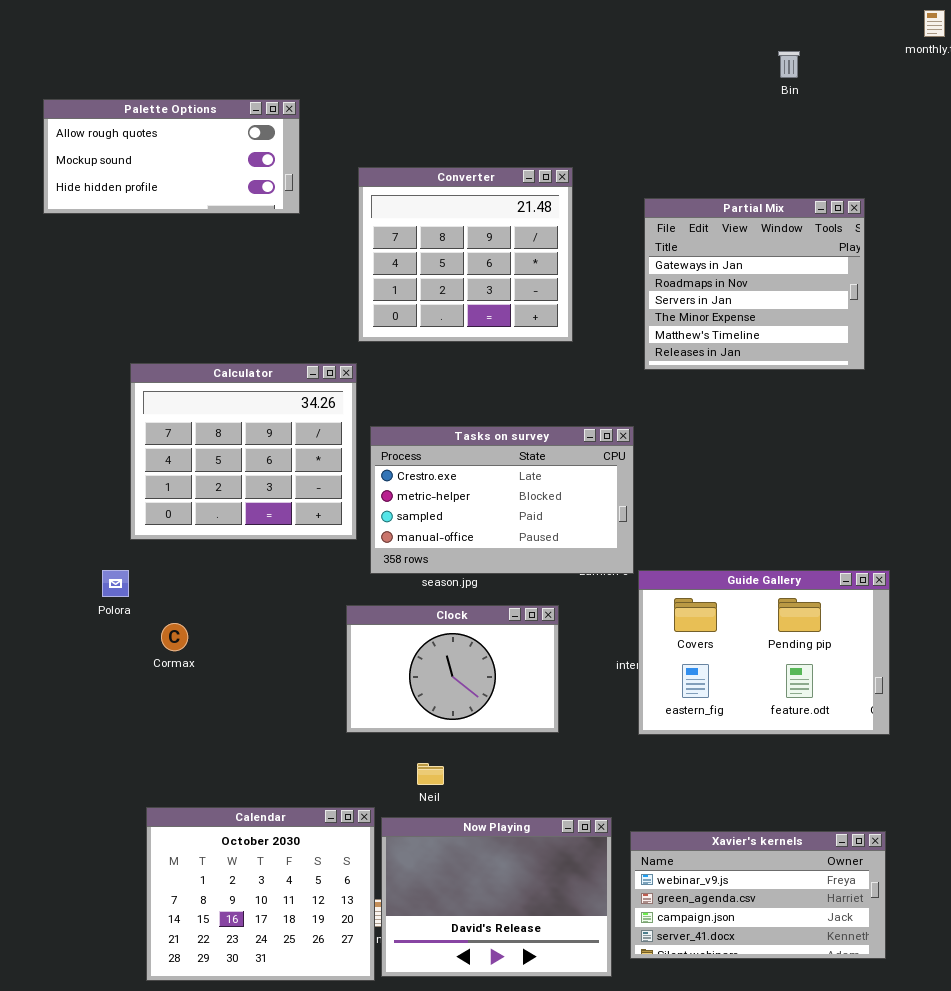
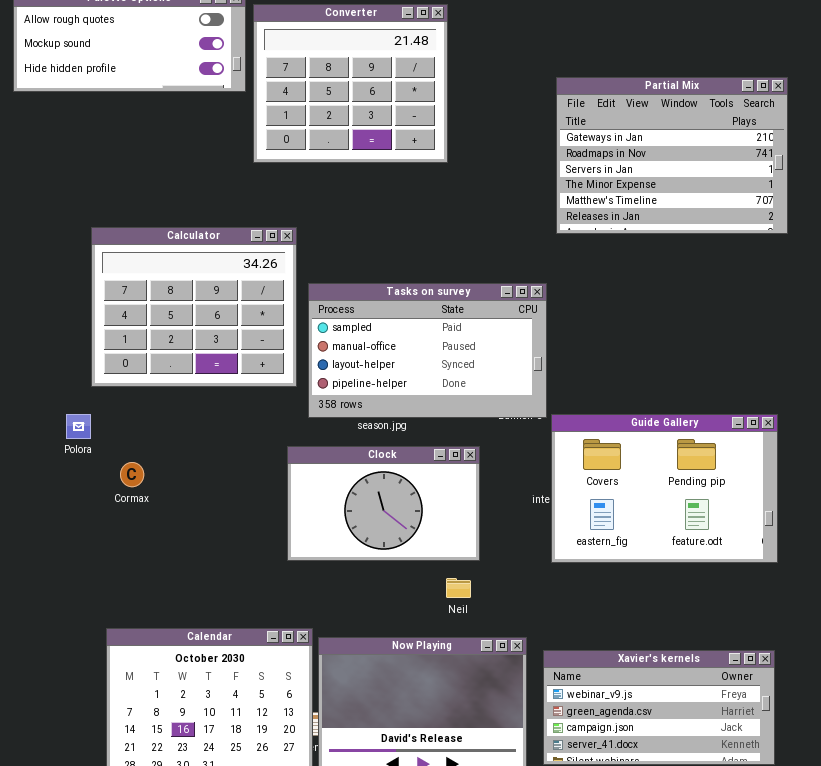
Converter: [358,167,573,342] -> [253,4,448,163], moved
Partial Mix: [644,198,865,370] -> [556,77,788,234], resized
Tasks on survey: [370,426,634,574] -> [308,283,547,418], scrolled down 2 rows
Neil: [417,763,444,785] -> [446,578,471,598], moved

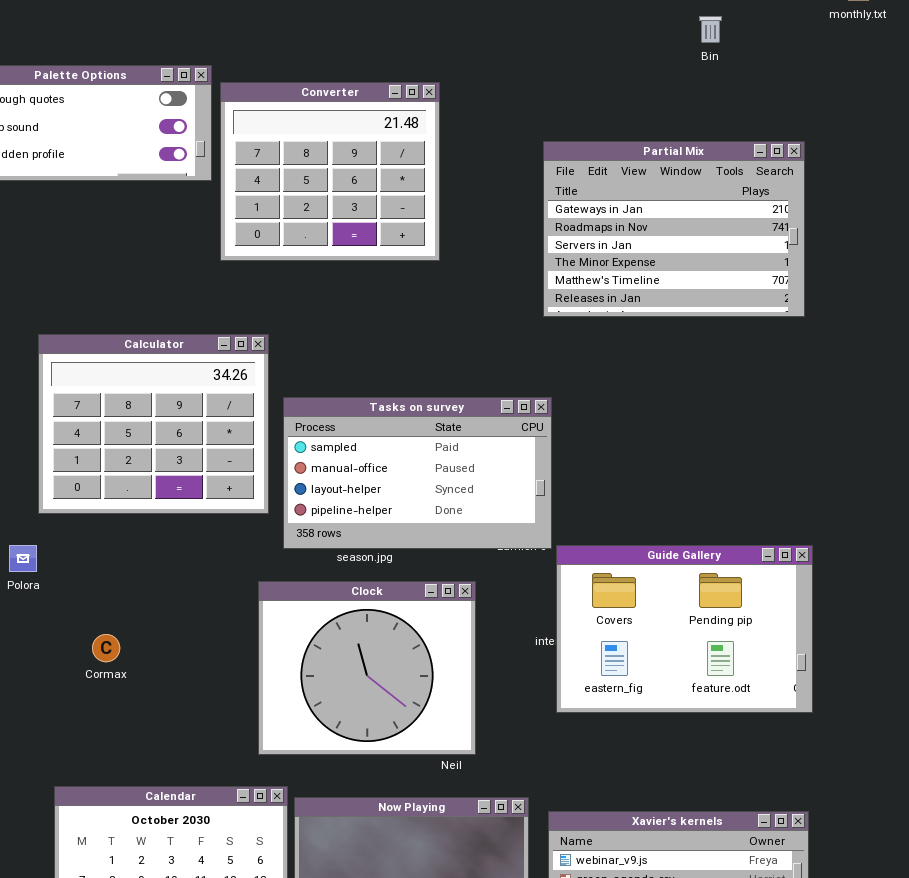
Partial Mix: [556,77,788,234] -> [543,141,805,317], moved
Clock: [287,446,480,561] -> [258,581,476,755], resized
Cormax: [120,462,144,487] -> [92,634,120,662], moved

